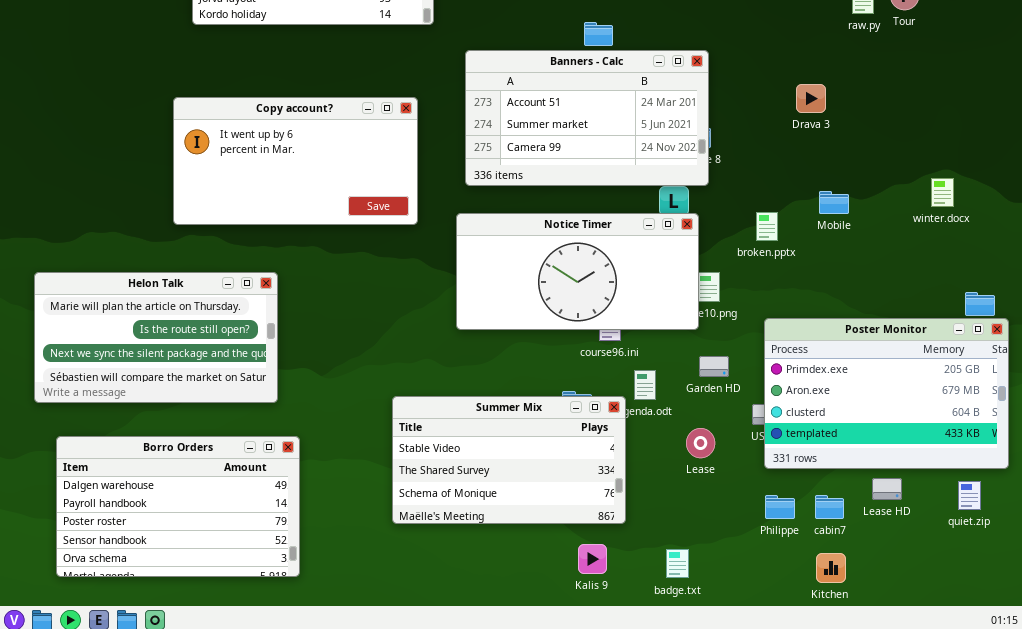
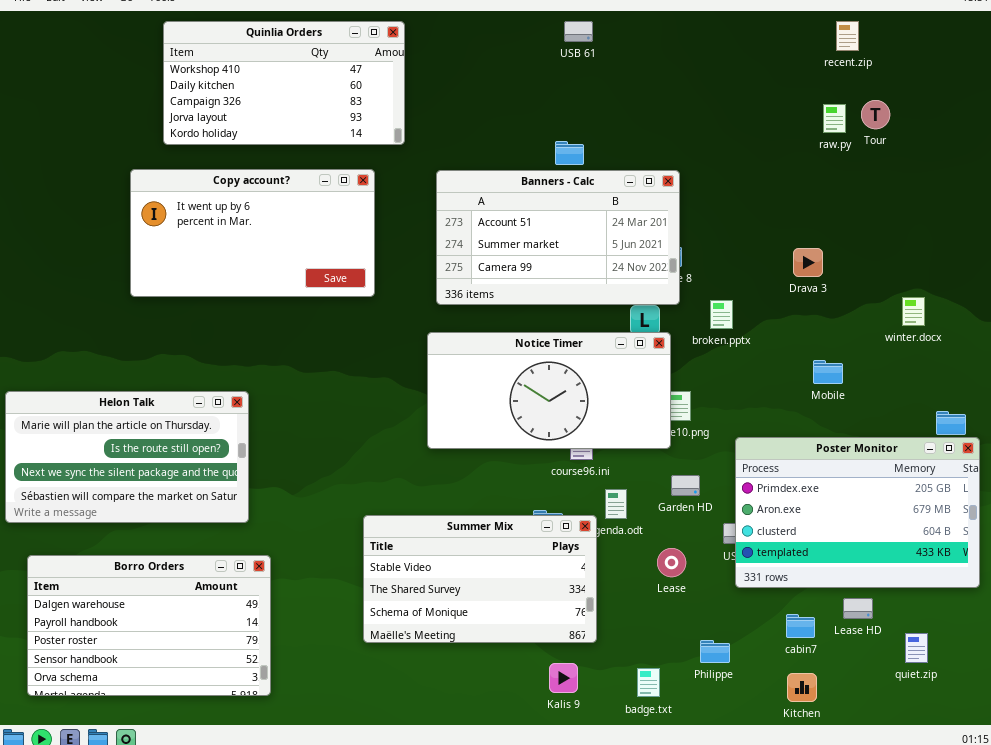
Drava 3: [796,84,826,113] -> [793,248,823,277], moved
Copy account?: [173,97,418,225] -> [130,169,375,297], moved
Mobile: [819,191,849,214] -> [813,360,843,384], moved
broken.pptx: [756,212,778,241] -> [710,300,733,329], moved
quiet.zip: [958,481,981,510] -> [905,633,928,663], moved
Philippe: [765,495,795,519] -> [700,640,730,663], moved

